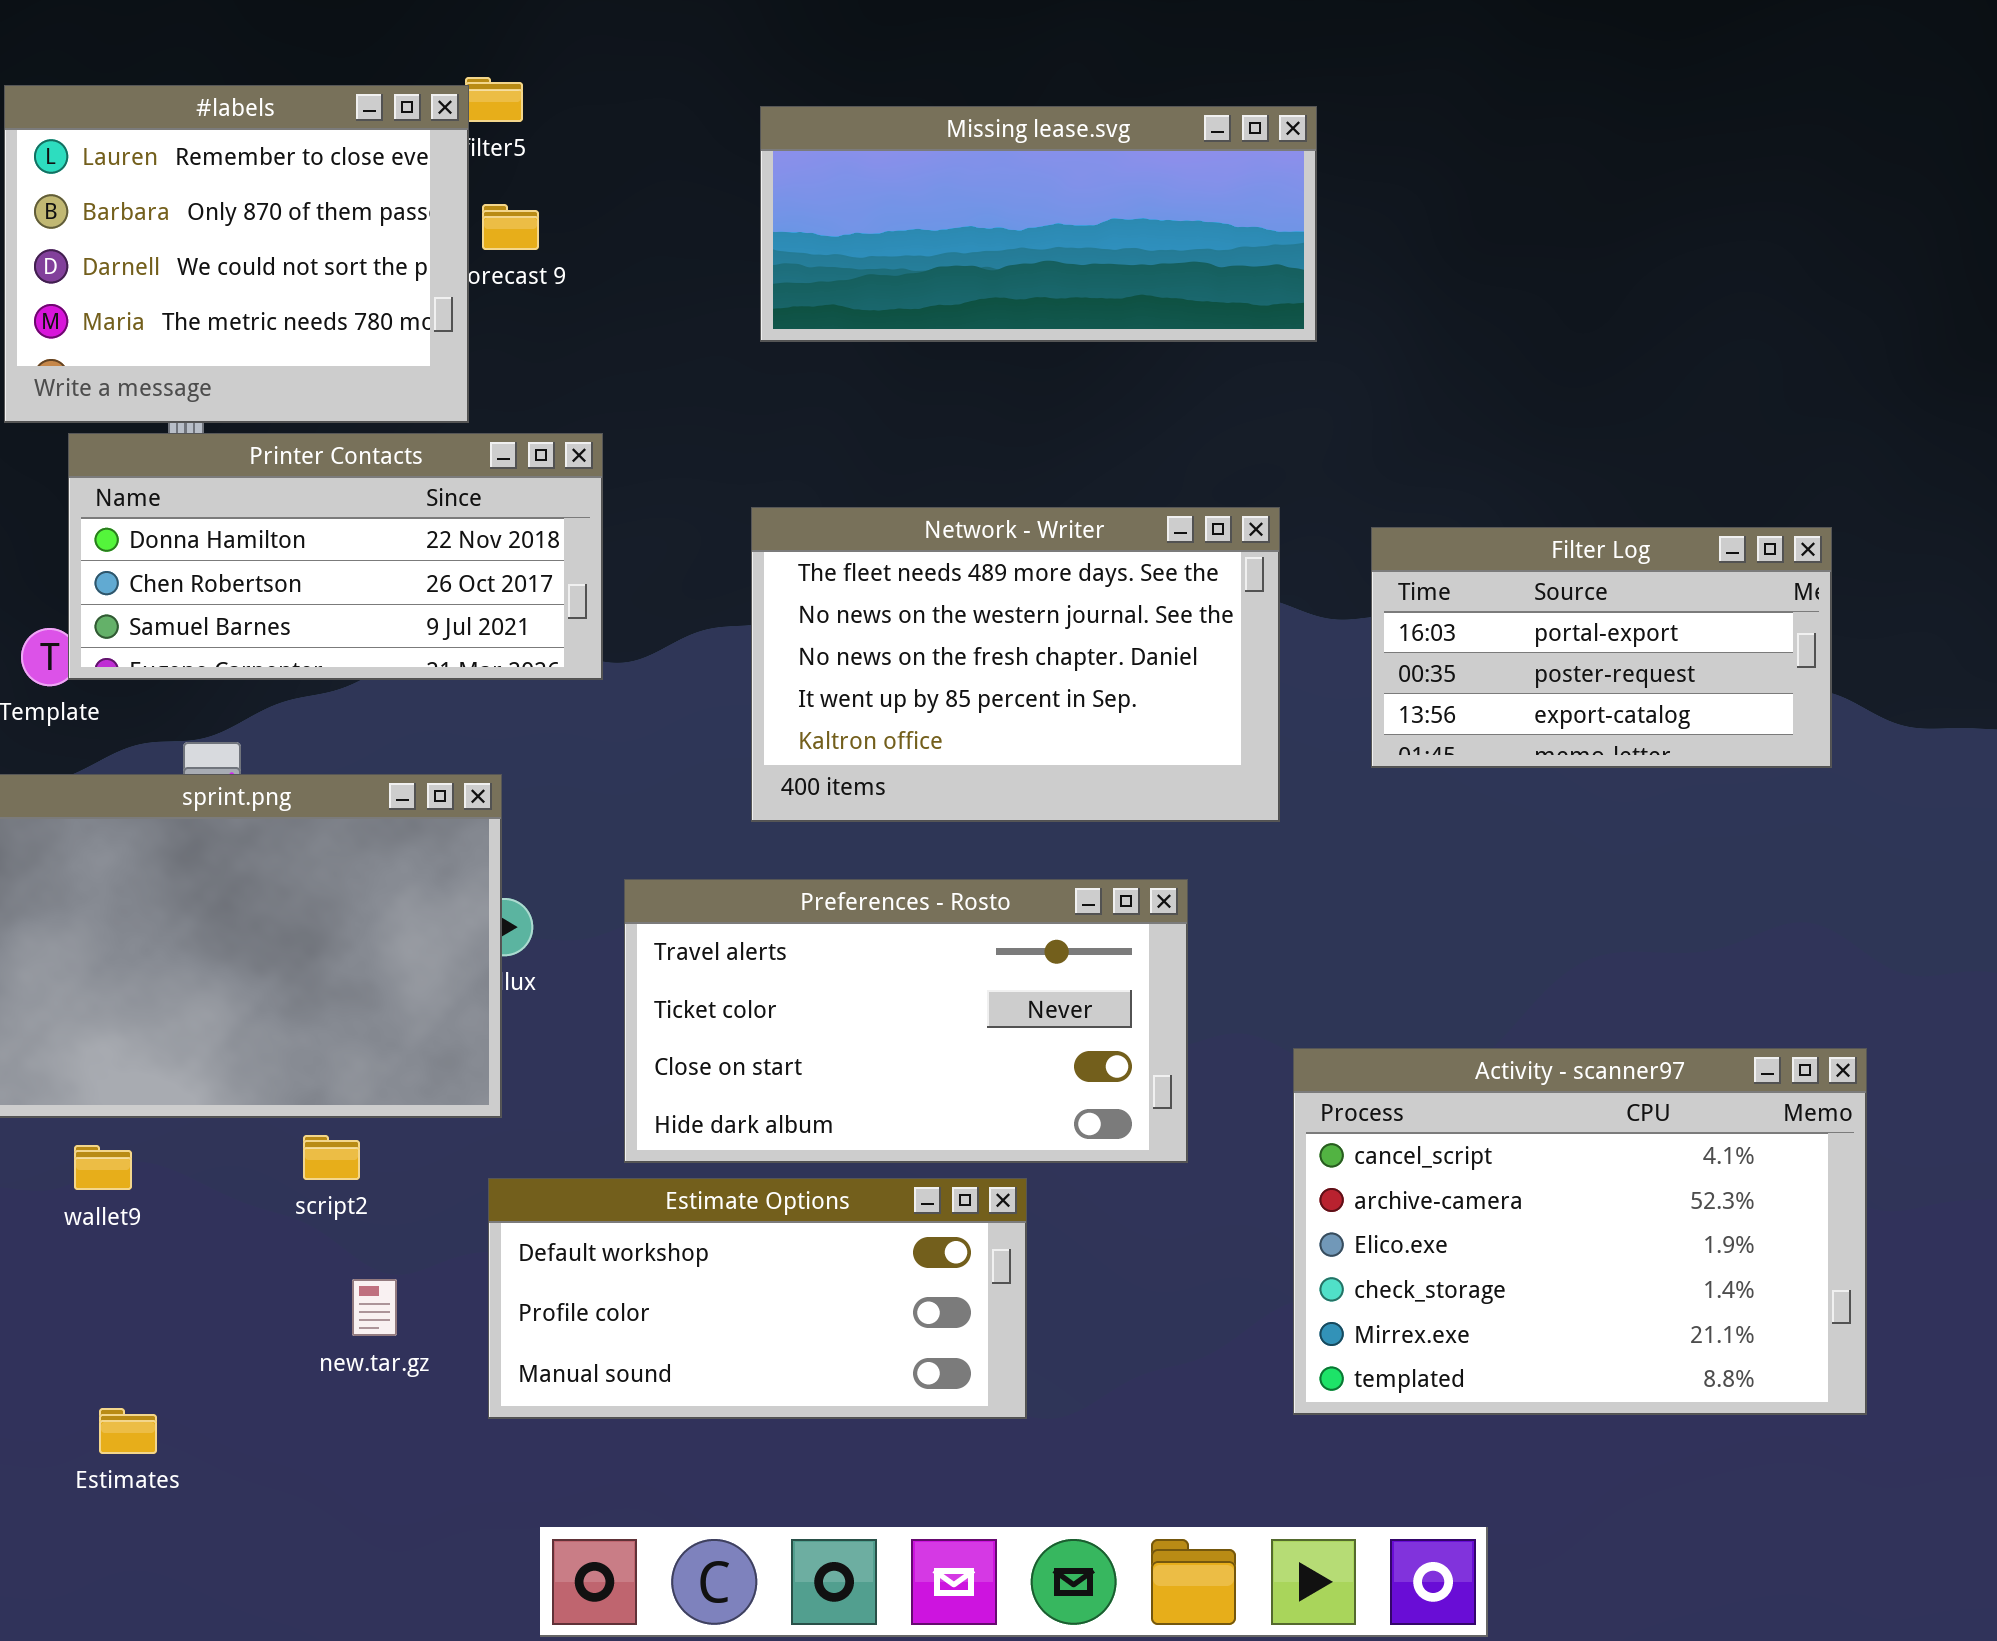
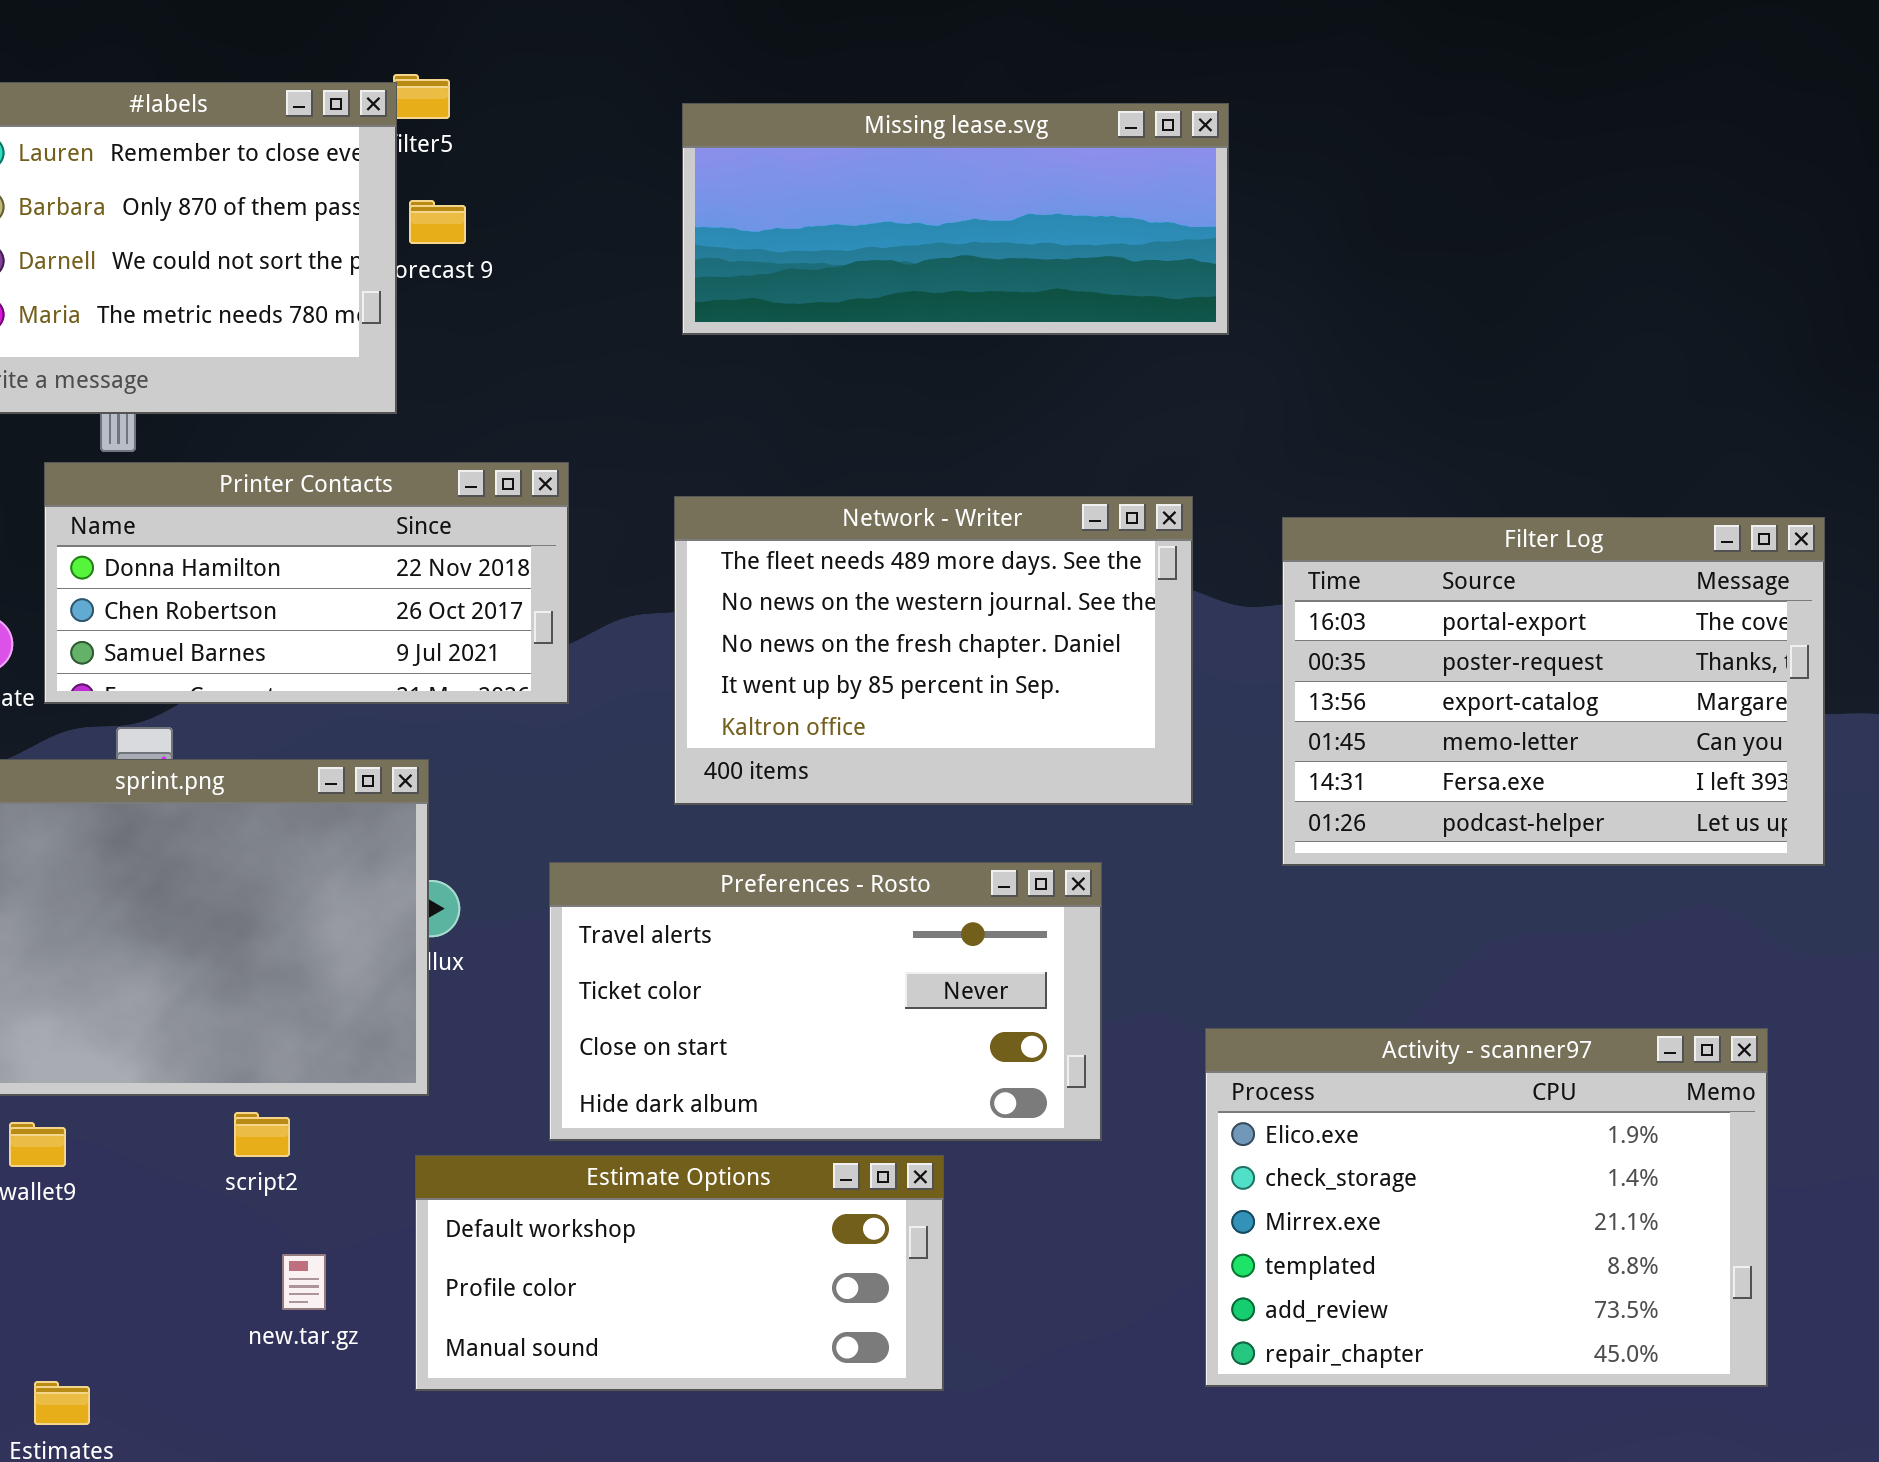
Printer Contacts: [68,433,603,680] -> [44,462,569,704], moved
Filter Log: [1371,527,1832,768] -> [1282,517,1825,866], resized
Activity - scanner97: [1293,1048,1867,1415] -> [1205,1028,1768,1387], scrolled down 2 rows

